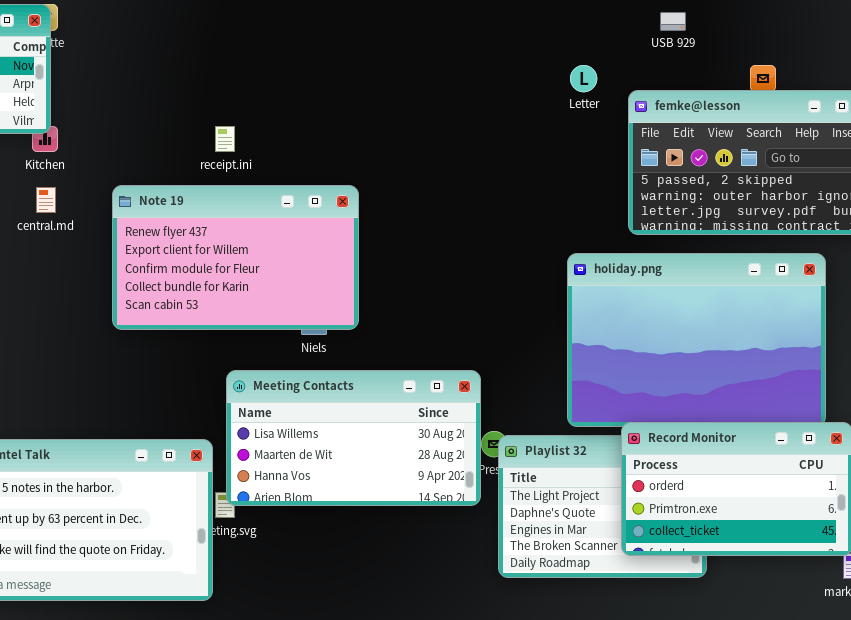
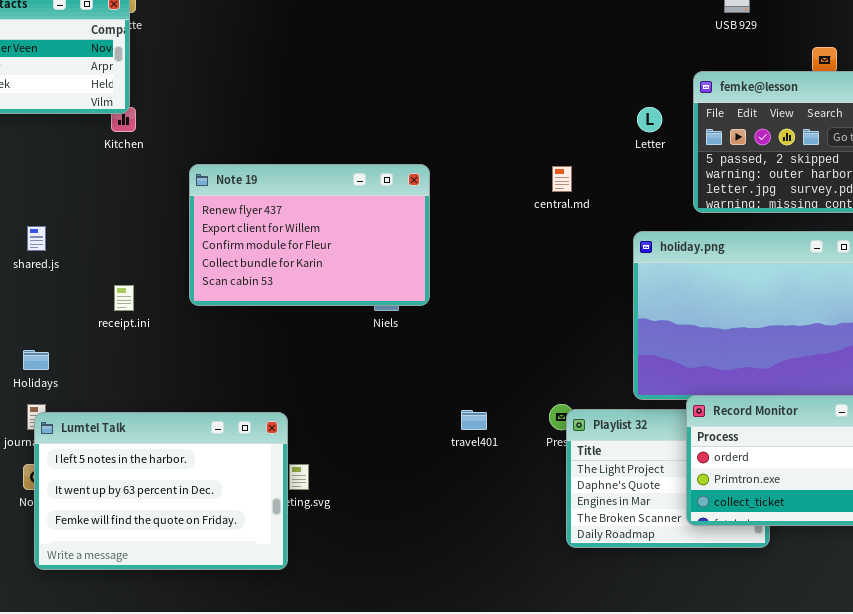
Letter: [570,65,597,92] -> [637,107,662,132], moved
receipt.ini: [215,126,235,152] -> [114,285,134,311], moved
central.md: [36,187,56,213] -> [552,166,572,192], moved
Meeting Contacts: [226,370,481,506] -> none, closed

